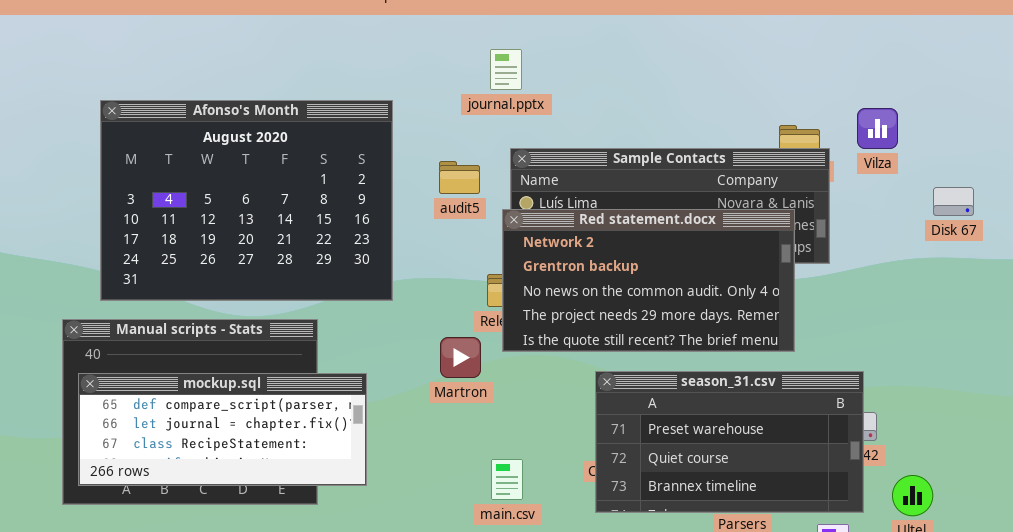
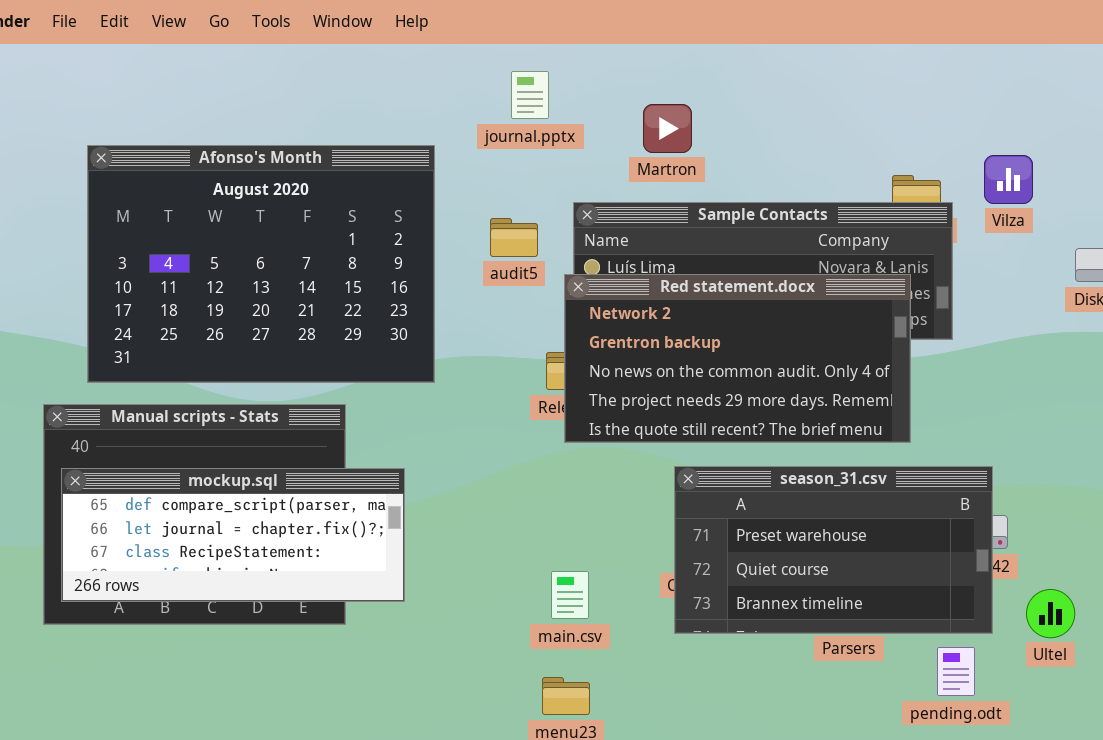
journal.pptx: [490,49,522,90] -> [511,71,549,119], moved
Martron: [440,337,481,378] -> [643,104,692,153], moved

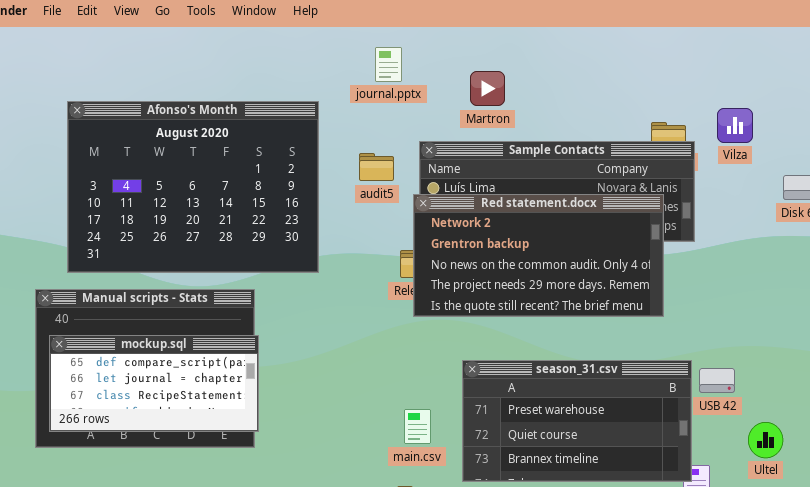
season_31.csv: [674,466,993,634] -> [462,360,692,482], moved
mockup.sql: [61,468,405,602] -> [49,335,259,432], resized

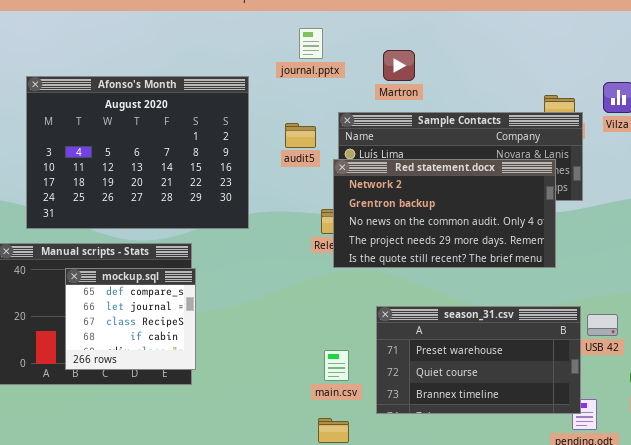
mockup.sql: [49,335,259,432] -> [65,268,196,370], resized

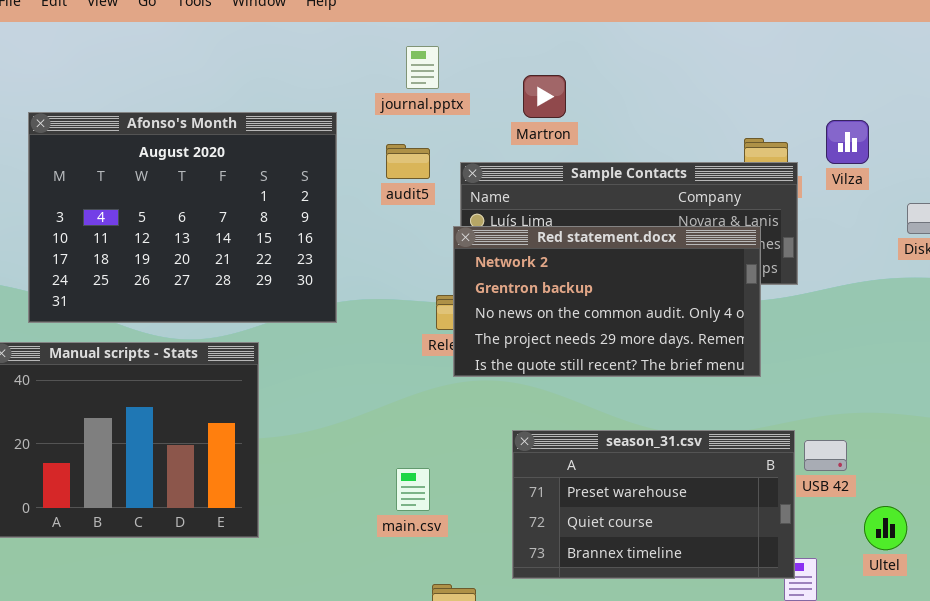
audit5: [285,123,316,148] -> [386,144,430,179], moved
mockup.sql: [65,268,196,370] -> none, closed
main.csv: [324,350,349,381] -> [396,468,430,511], moved

